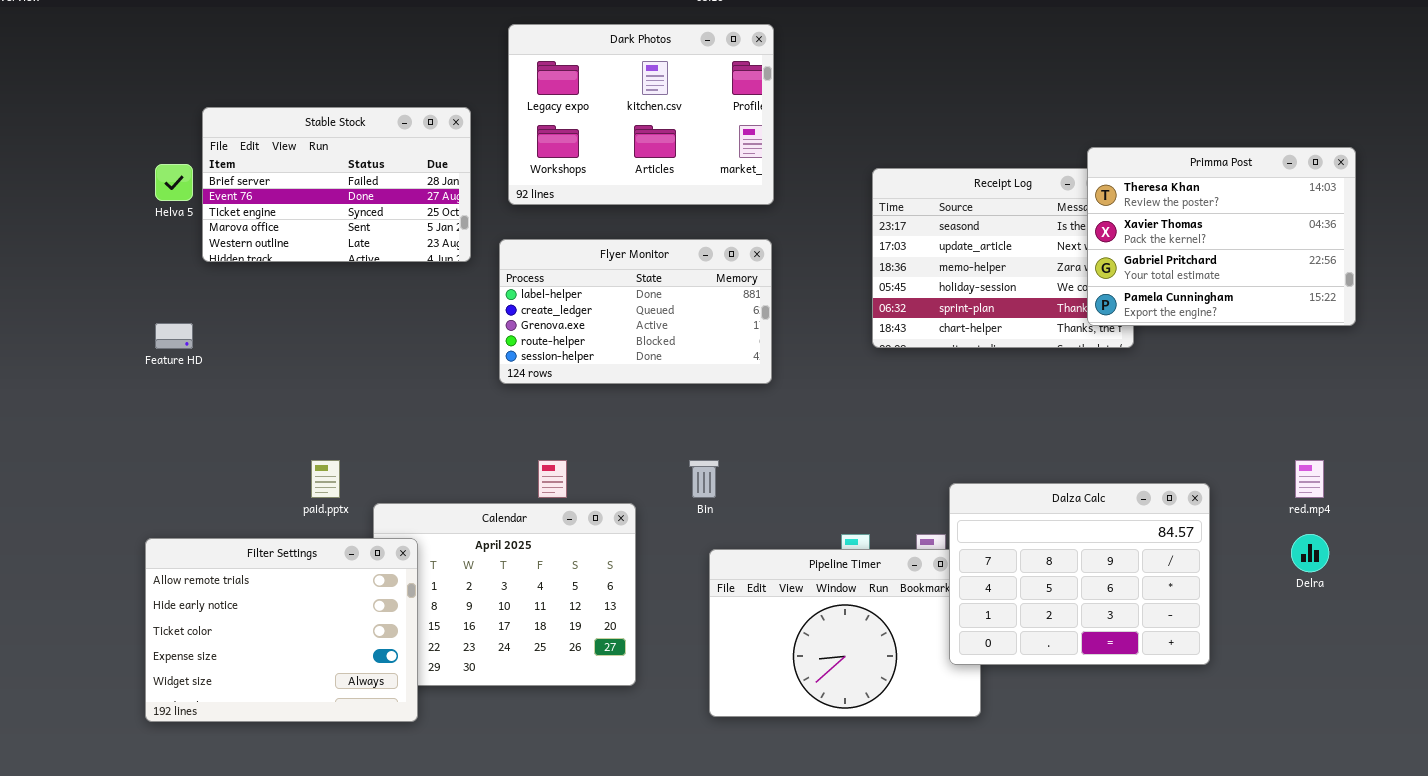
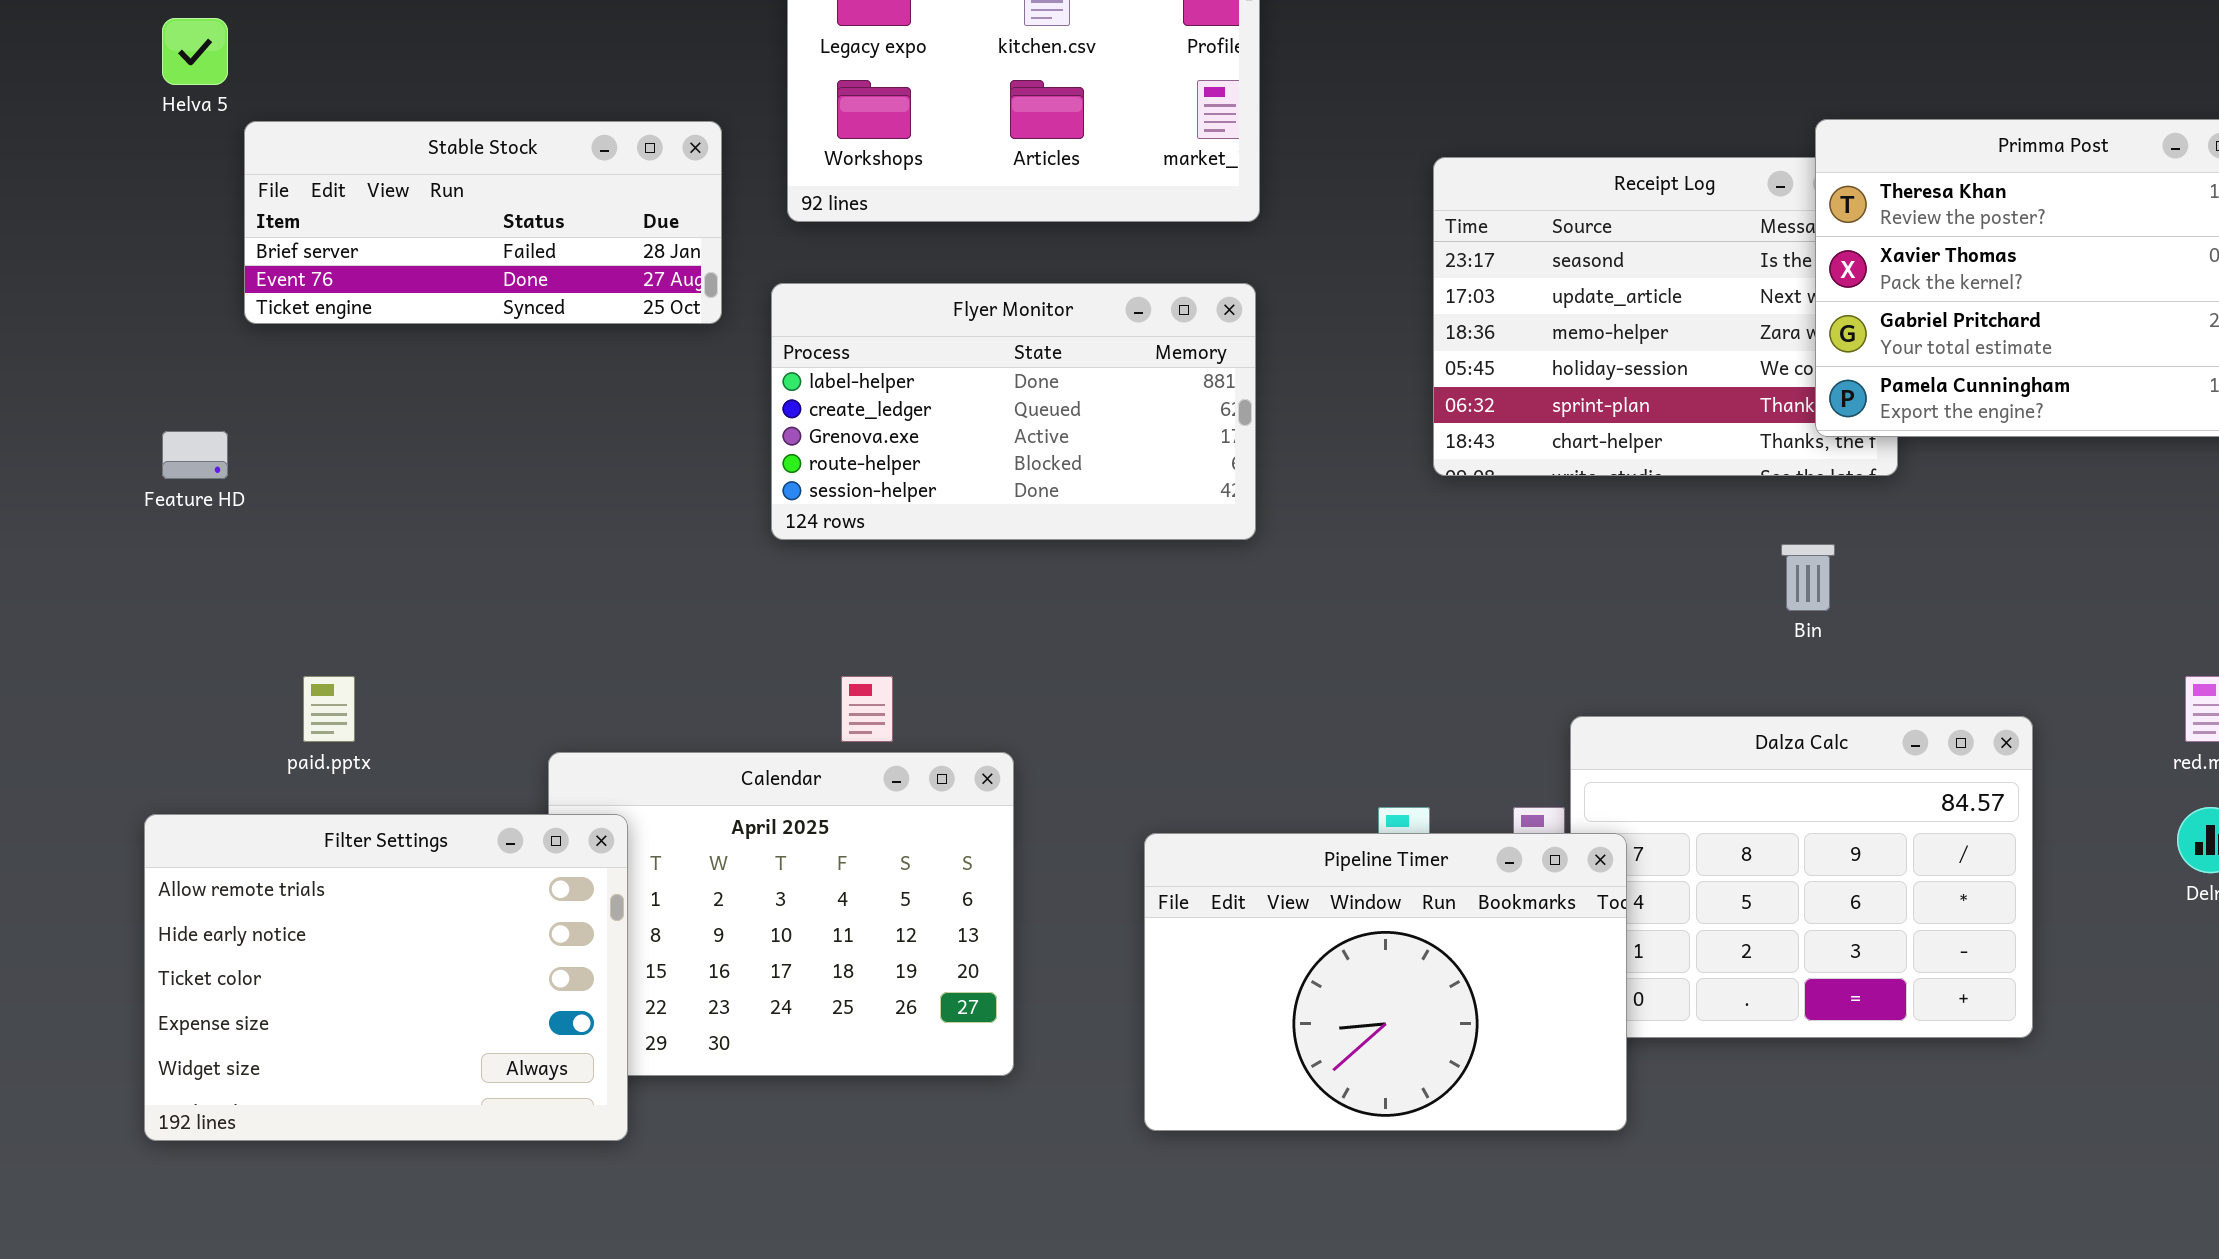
Stable Stock: [202,107,471,262] -> [244,121,722,324], resized
Helva 5: [155,164,193,201] -> [162,18,228,85], moved
paid.pptx: [311,460,340,498] -> [303,676,355,742], moved
Bin: [689,460,719,498] -> [1781,544,1835,611], moved
Pipeline Timer: [709,549,981,717] -> [1144,833,1627,1131], raised

